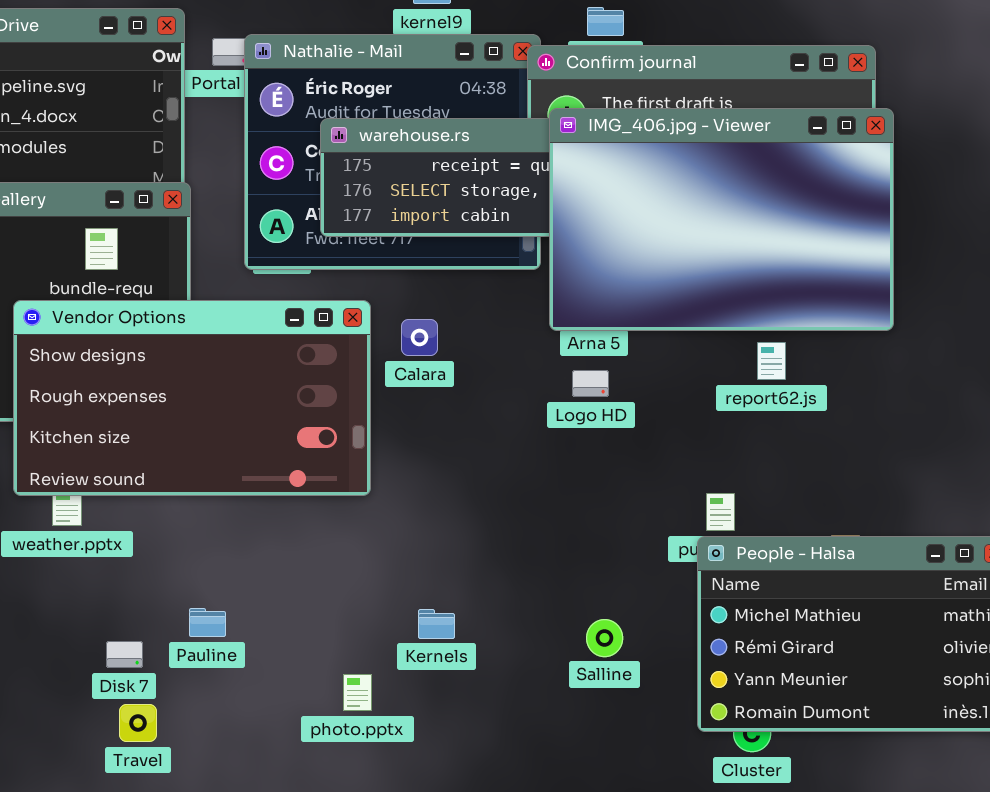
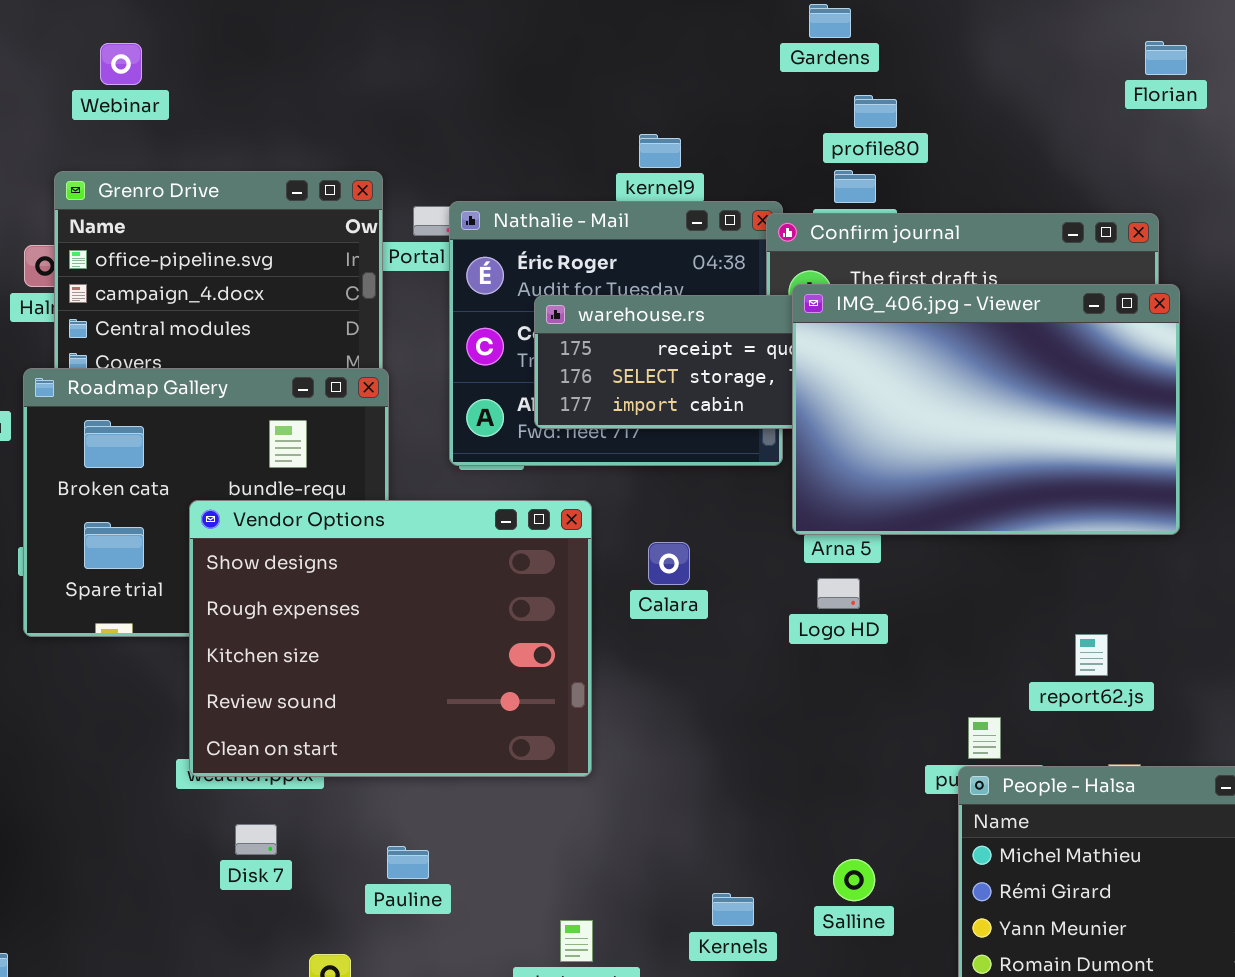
Vendor Options: [13,300,371,496] -> [189,500,592,777], resized
Calara: [401,319,438,356] -> [648,542,690,585], moved
report62.js: [757,342,786,380] -> [1075,634,1108,676], moved
Kernels: [418,609,455,639] -> [712,893,754,926], moved
Disk 7: [106,641,143,668] -> [235,824,277,855], moved

